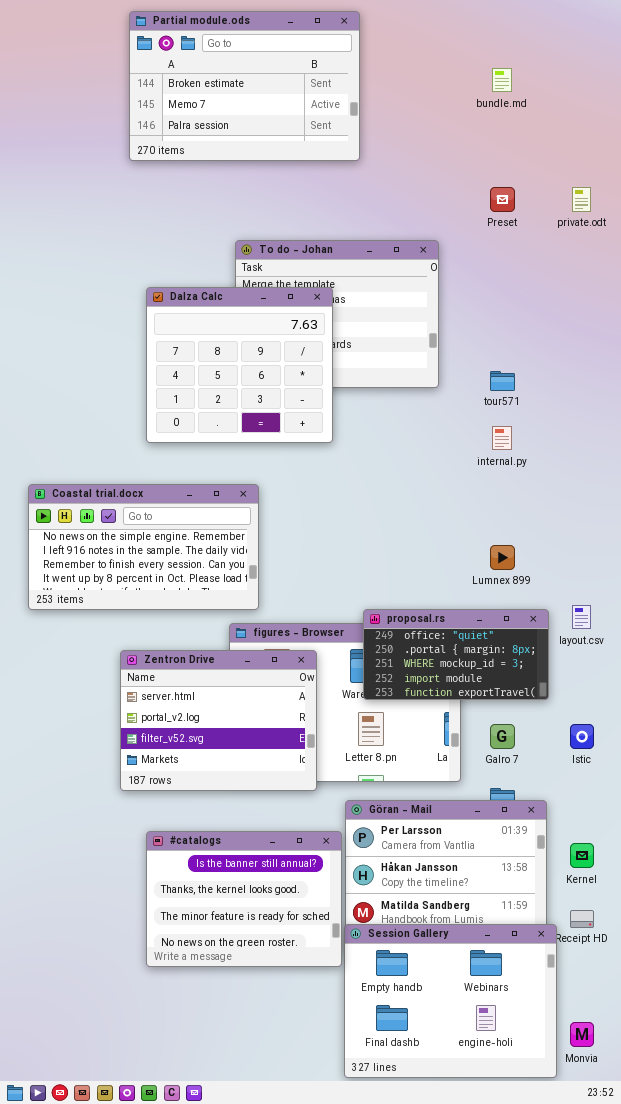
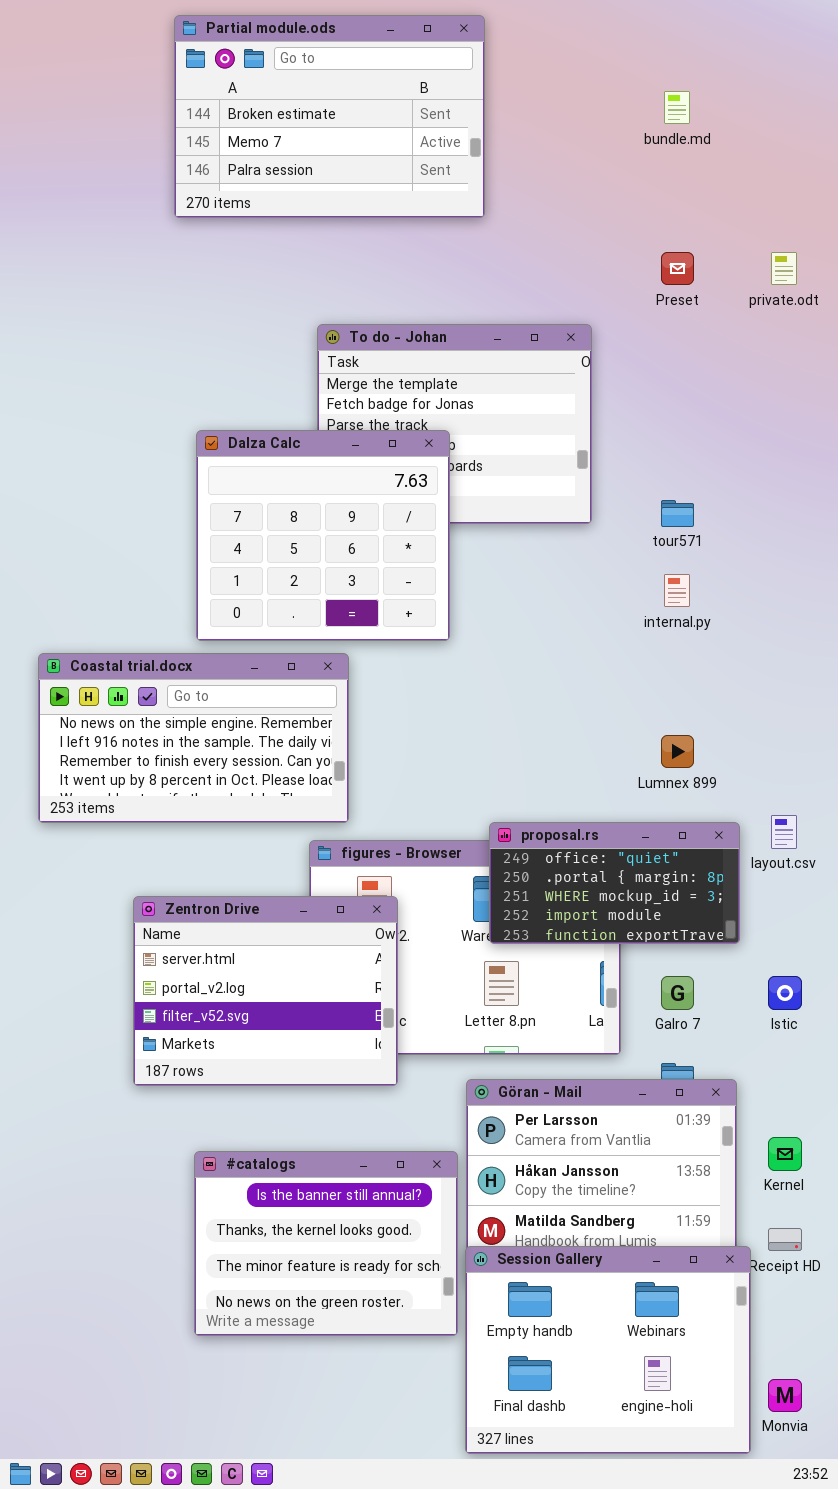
Dalza Calc: [146,287,333,443] -> [196,430,450,641], moved
Zentron Drive: [120,650,317,791] -> [133,896,398,1086], moved
#catalogs: [146,831,342,967] -> [194,1151,458,1336], moved

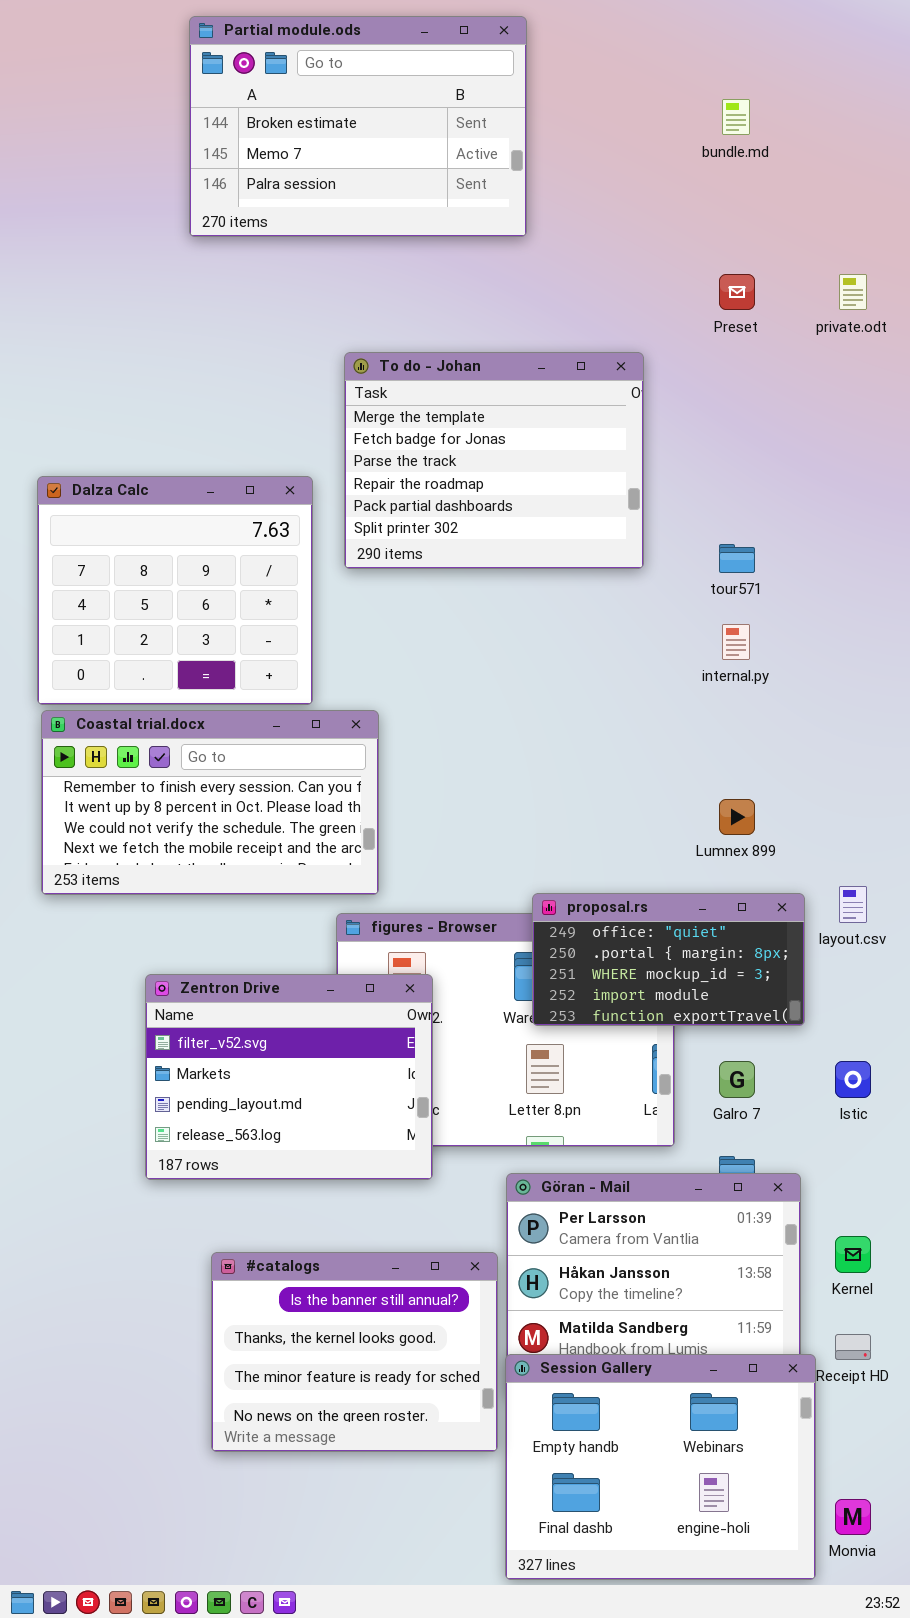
Dalza Calc: [196,430,450,641] -> [37,476,313,705], moved
Coastal trial.docx: [38,653,349,823] -> [41,710,379,895], scrolled down 2 rows
Zentron Drive: [133,896,398,1086] -> [145,974,433,1180], scrolled down 2 rows

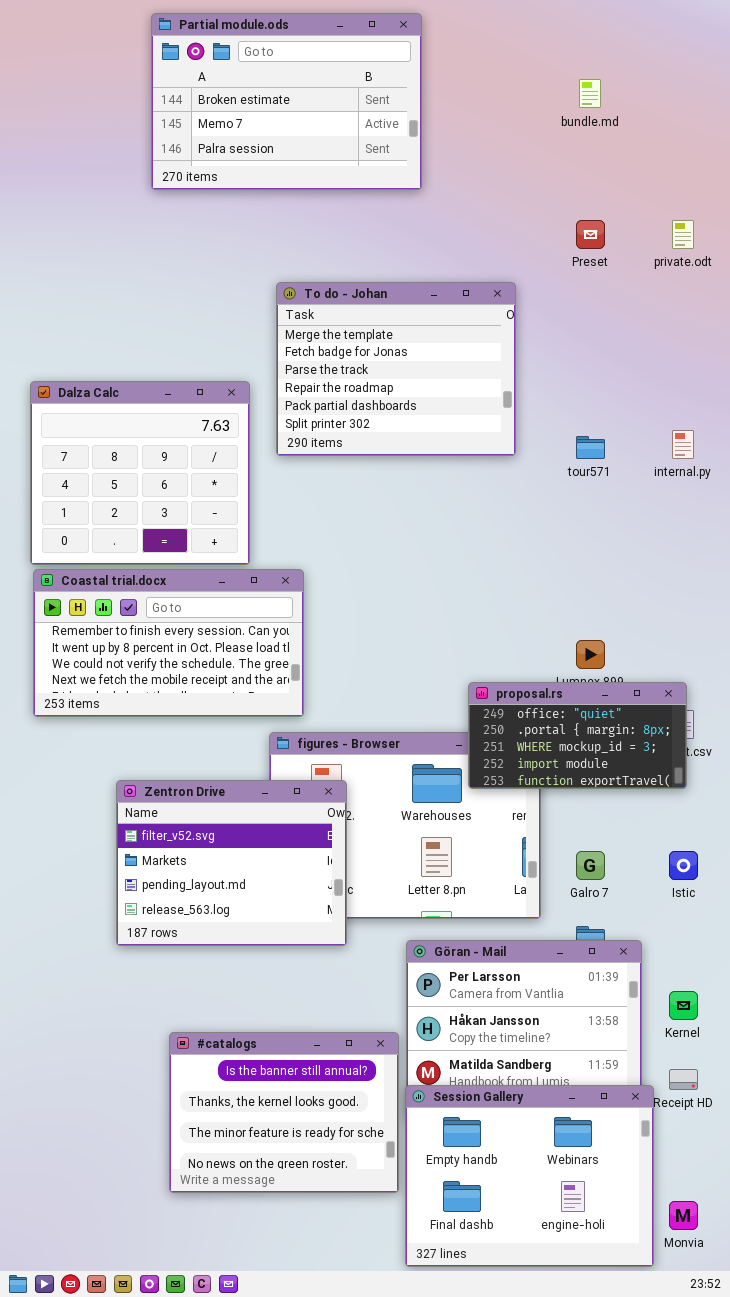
internal.py: [722,624,750,660] -> [672,430,694,459], moved
proposal.rs: [532,893,805,1026] -> [468,682,687,789], moved
#catalogs: [211,1252,498,1452] -> [169,1032,399,1193], moved

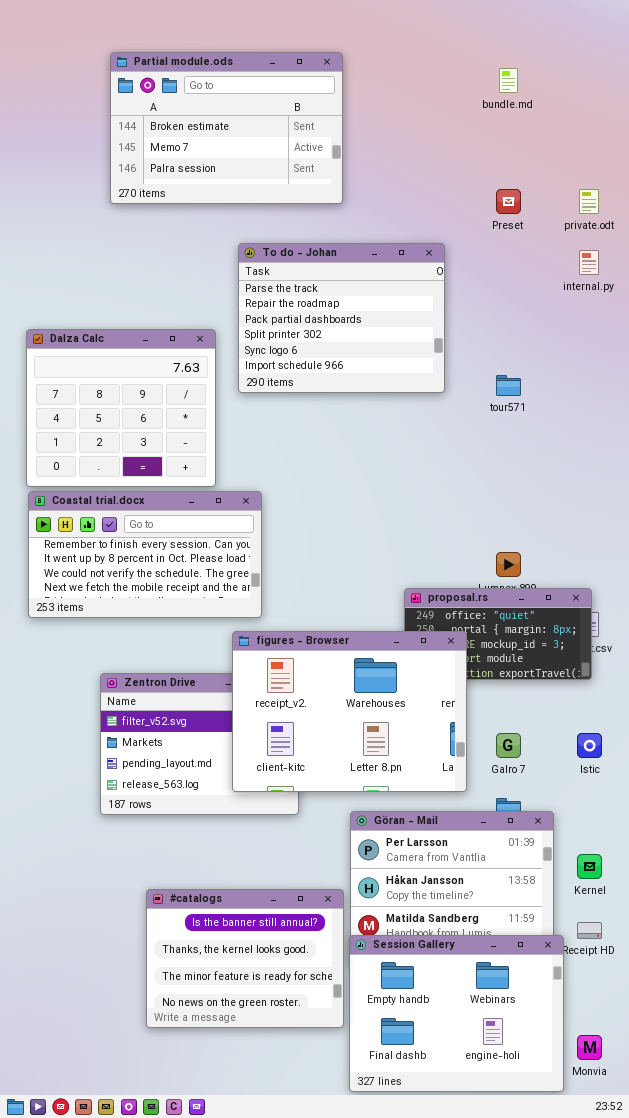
Partial module.ods: [151,13,422,190] -> [110,52,343,204], moved
To do - Johan: [276,282,516,456] -> [238,243,445,393], scrolled down 2 rows
internal.py: [672,430,694,459] -> [579,250,599,275], moved
figures - Browser: [269,732,541,919] -> [232,631,467,792], raised

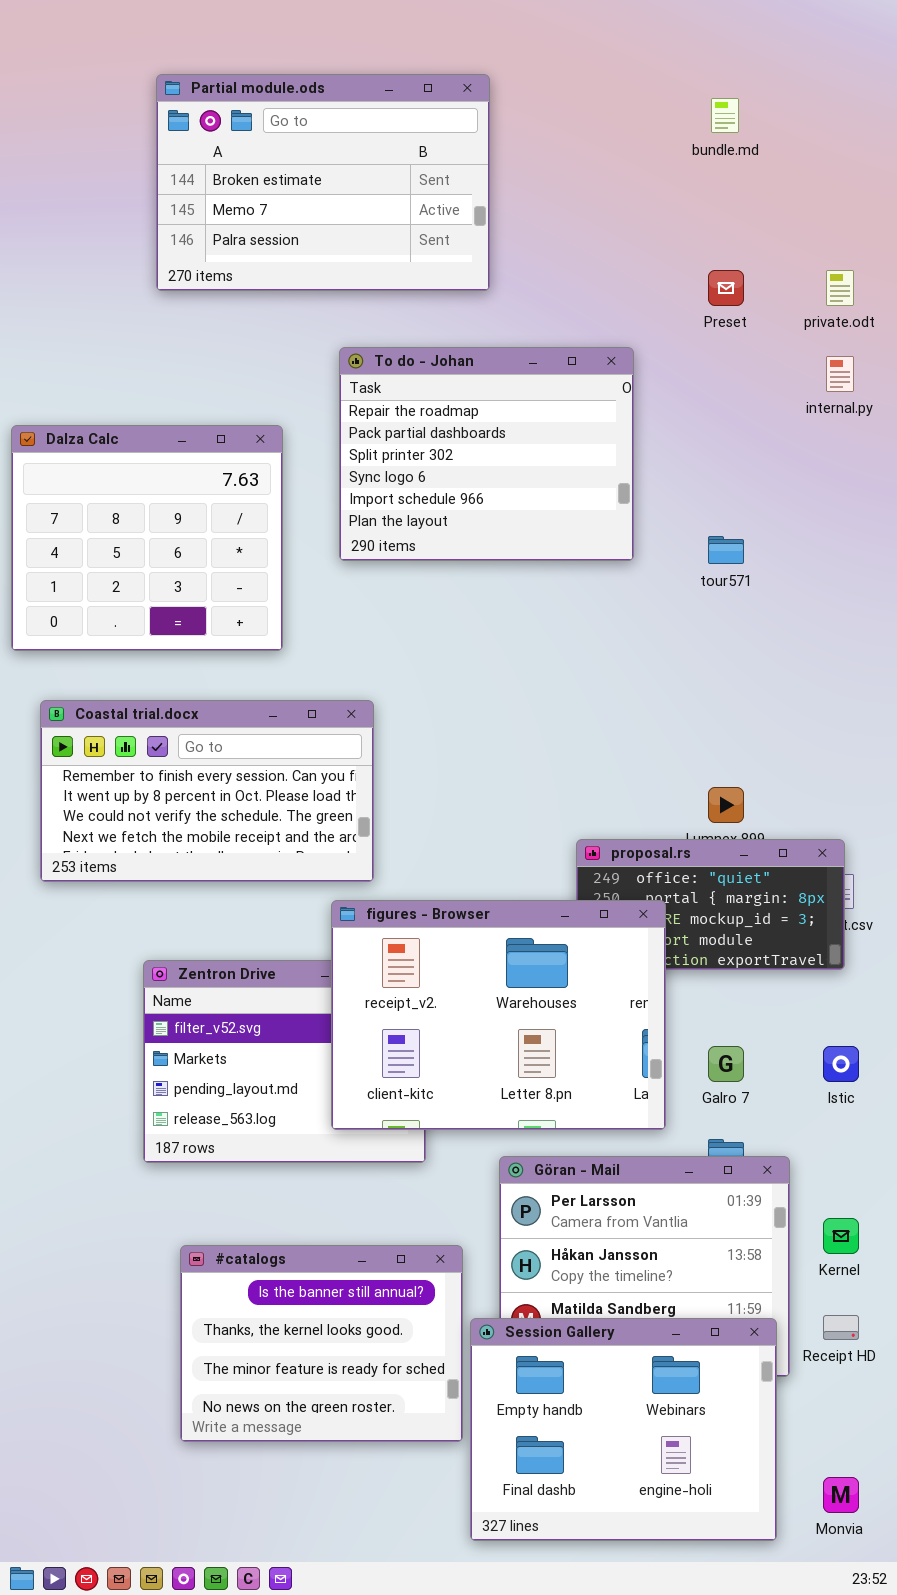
To do - Johan: [238,243,445,393] -> [339,347,634,561], scrolled down 1 row
Dalza Calc: [26,329,216,487] -> [11,425,283,651], moved
#catalogs: [146,889,344,1028] -> [180,1245,463,1442], moved
Session Gallery: [349,935,564,1092] -> [470,1318,777,1541], moved

